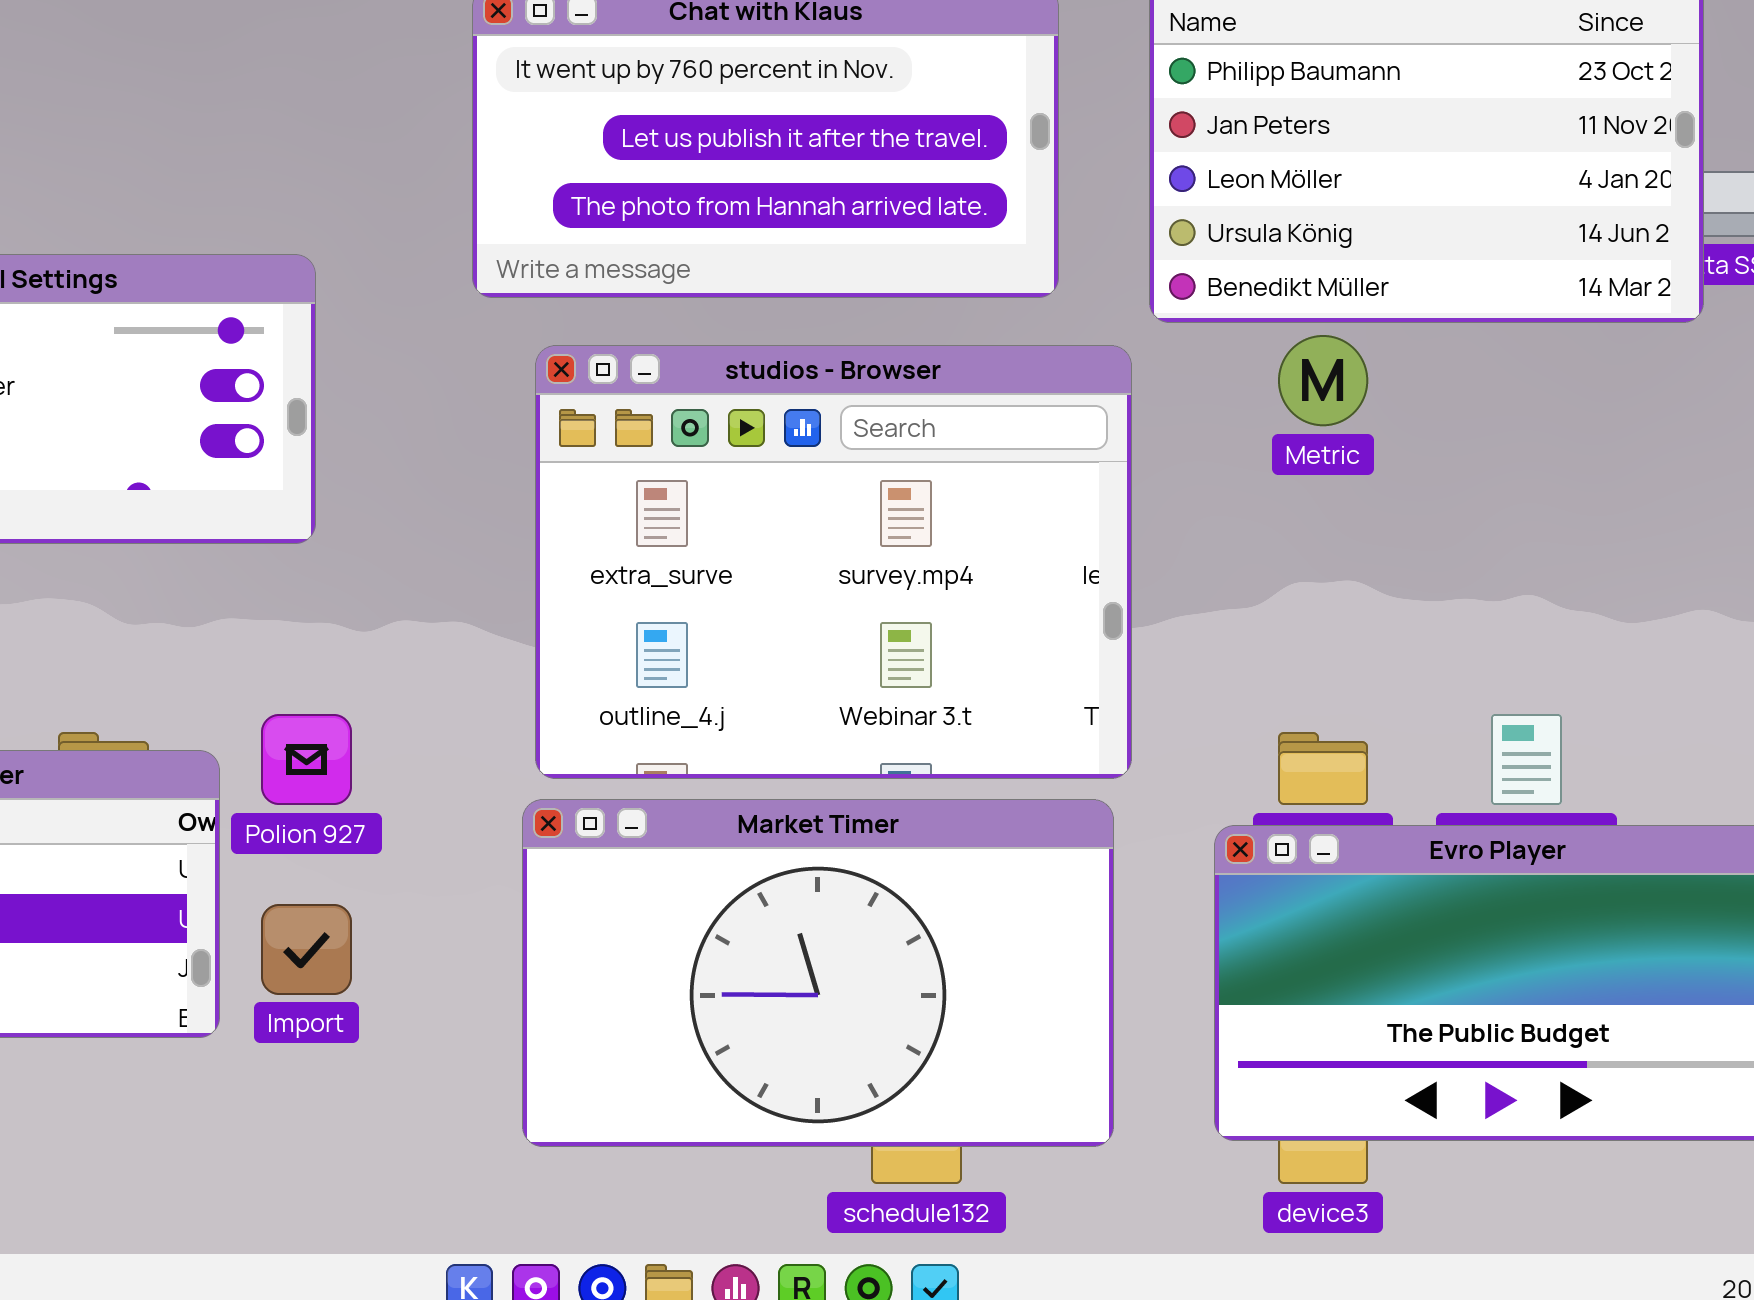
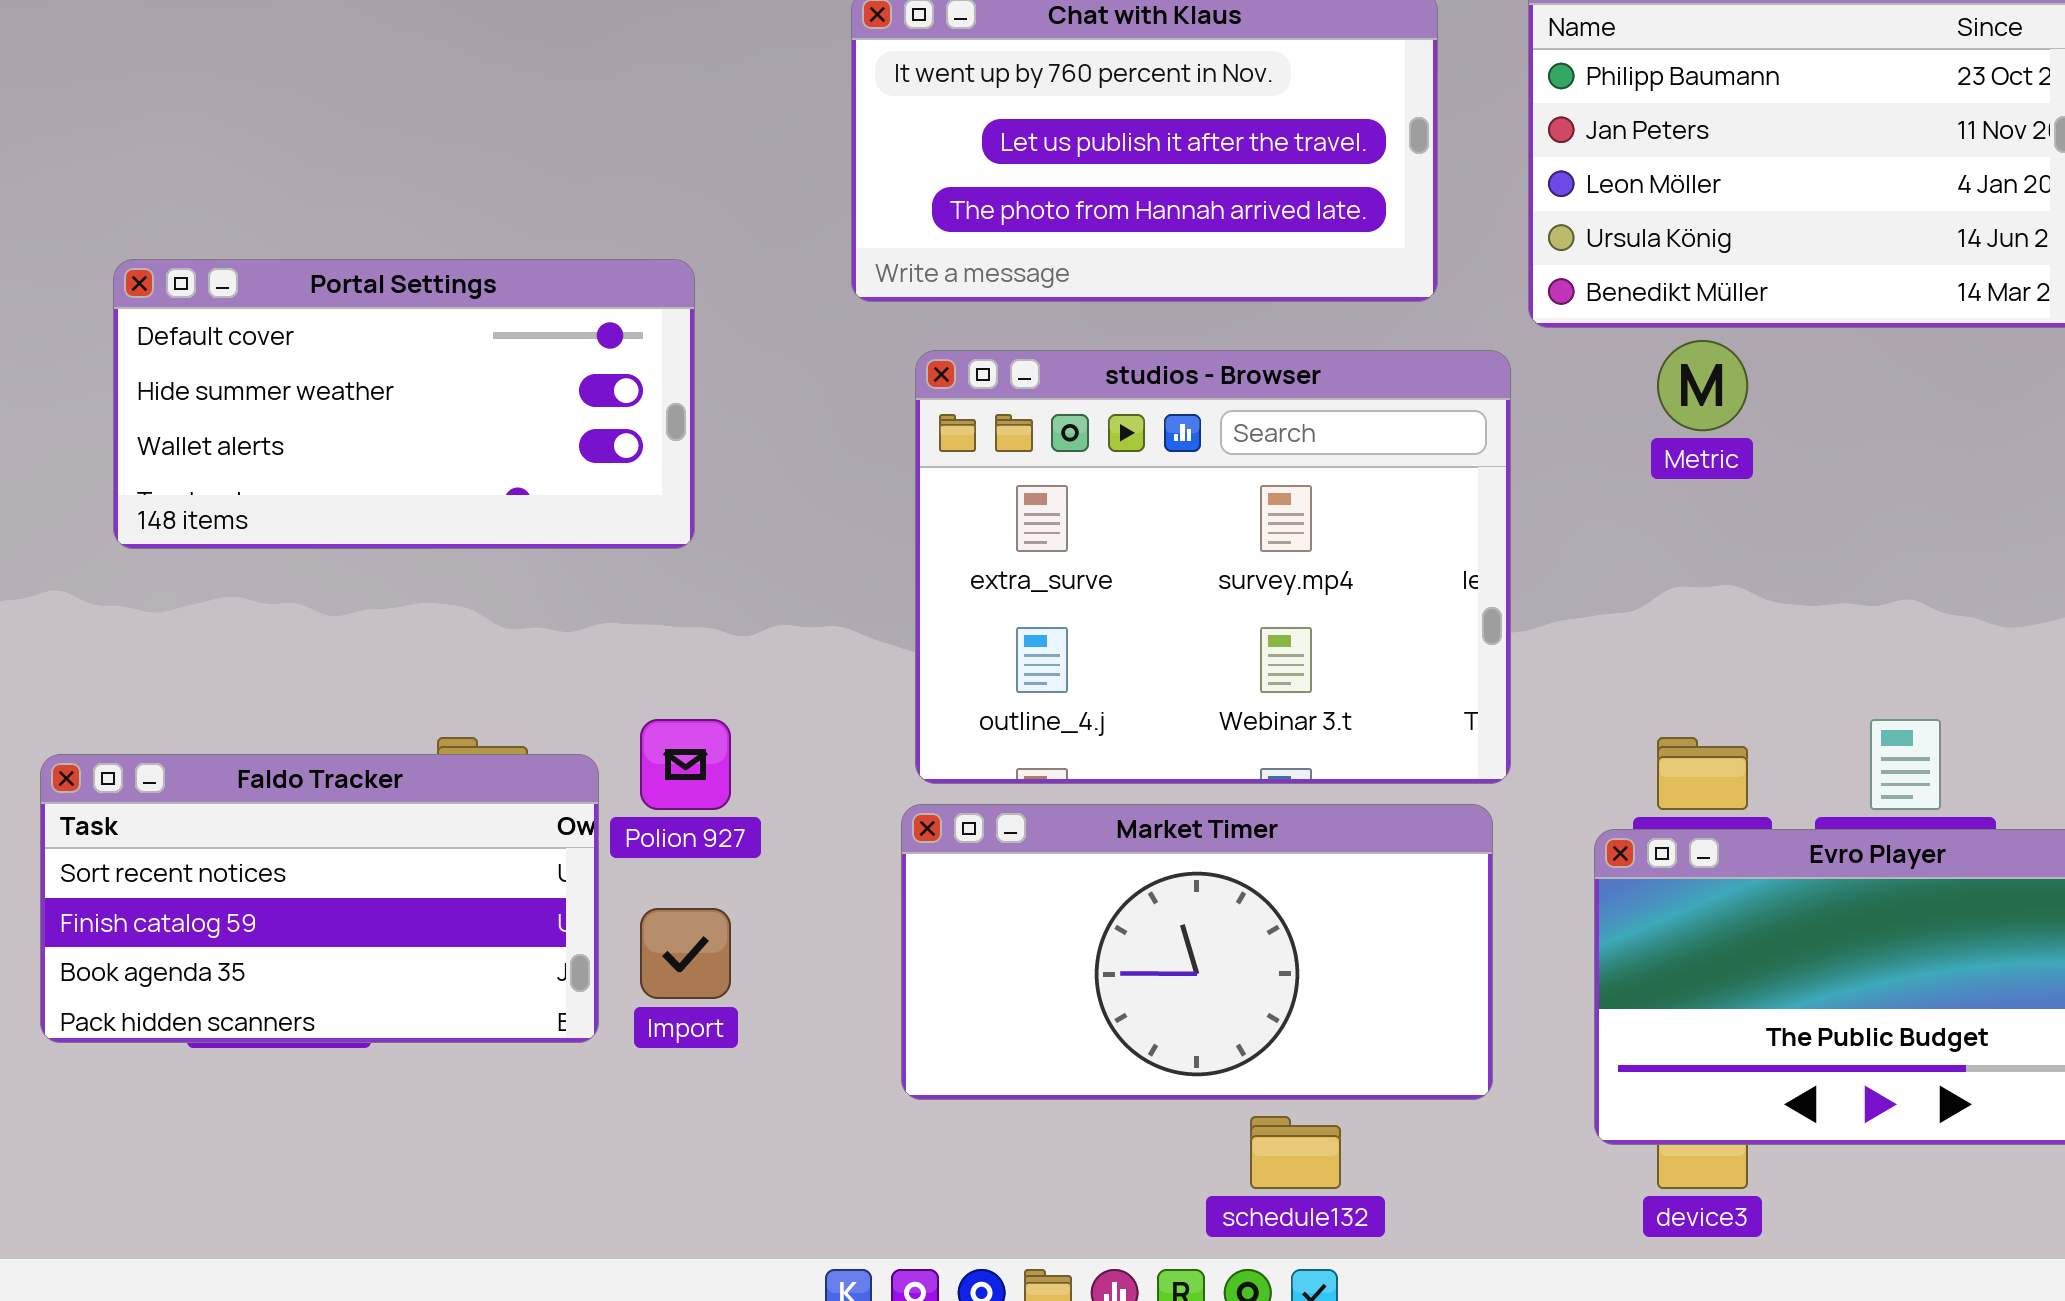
Market Timer: [522,799,1114,1147] -> [901,804,1493,1100], resized

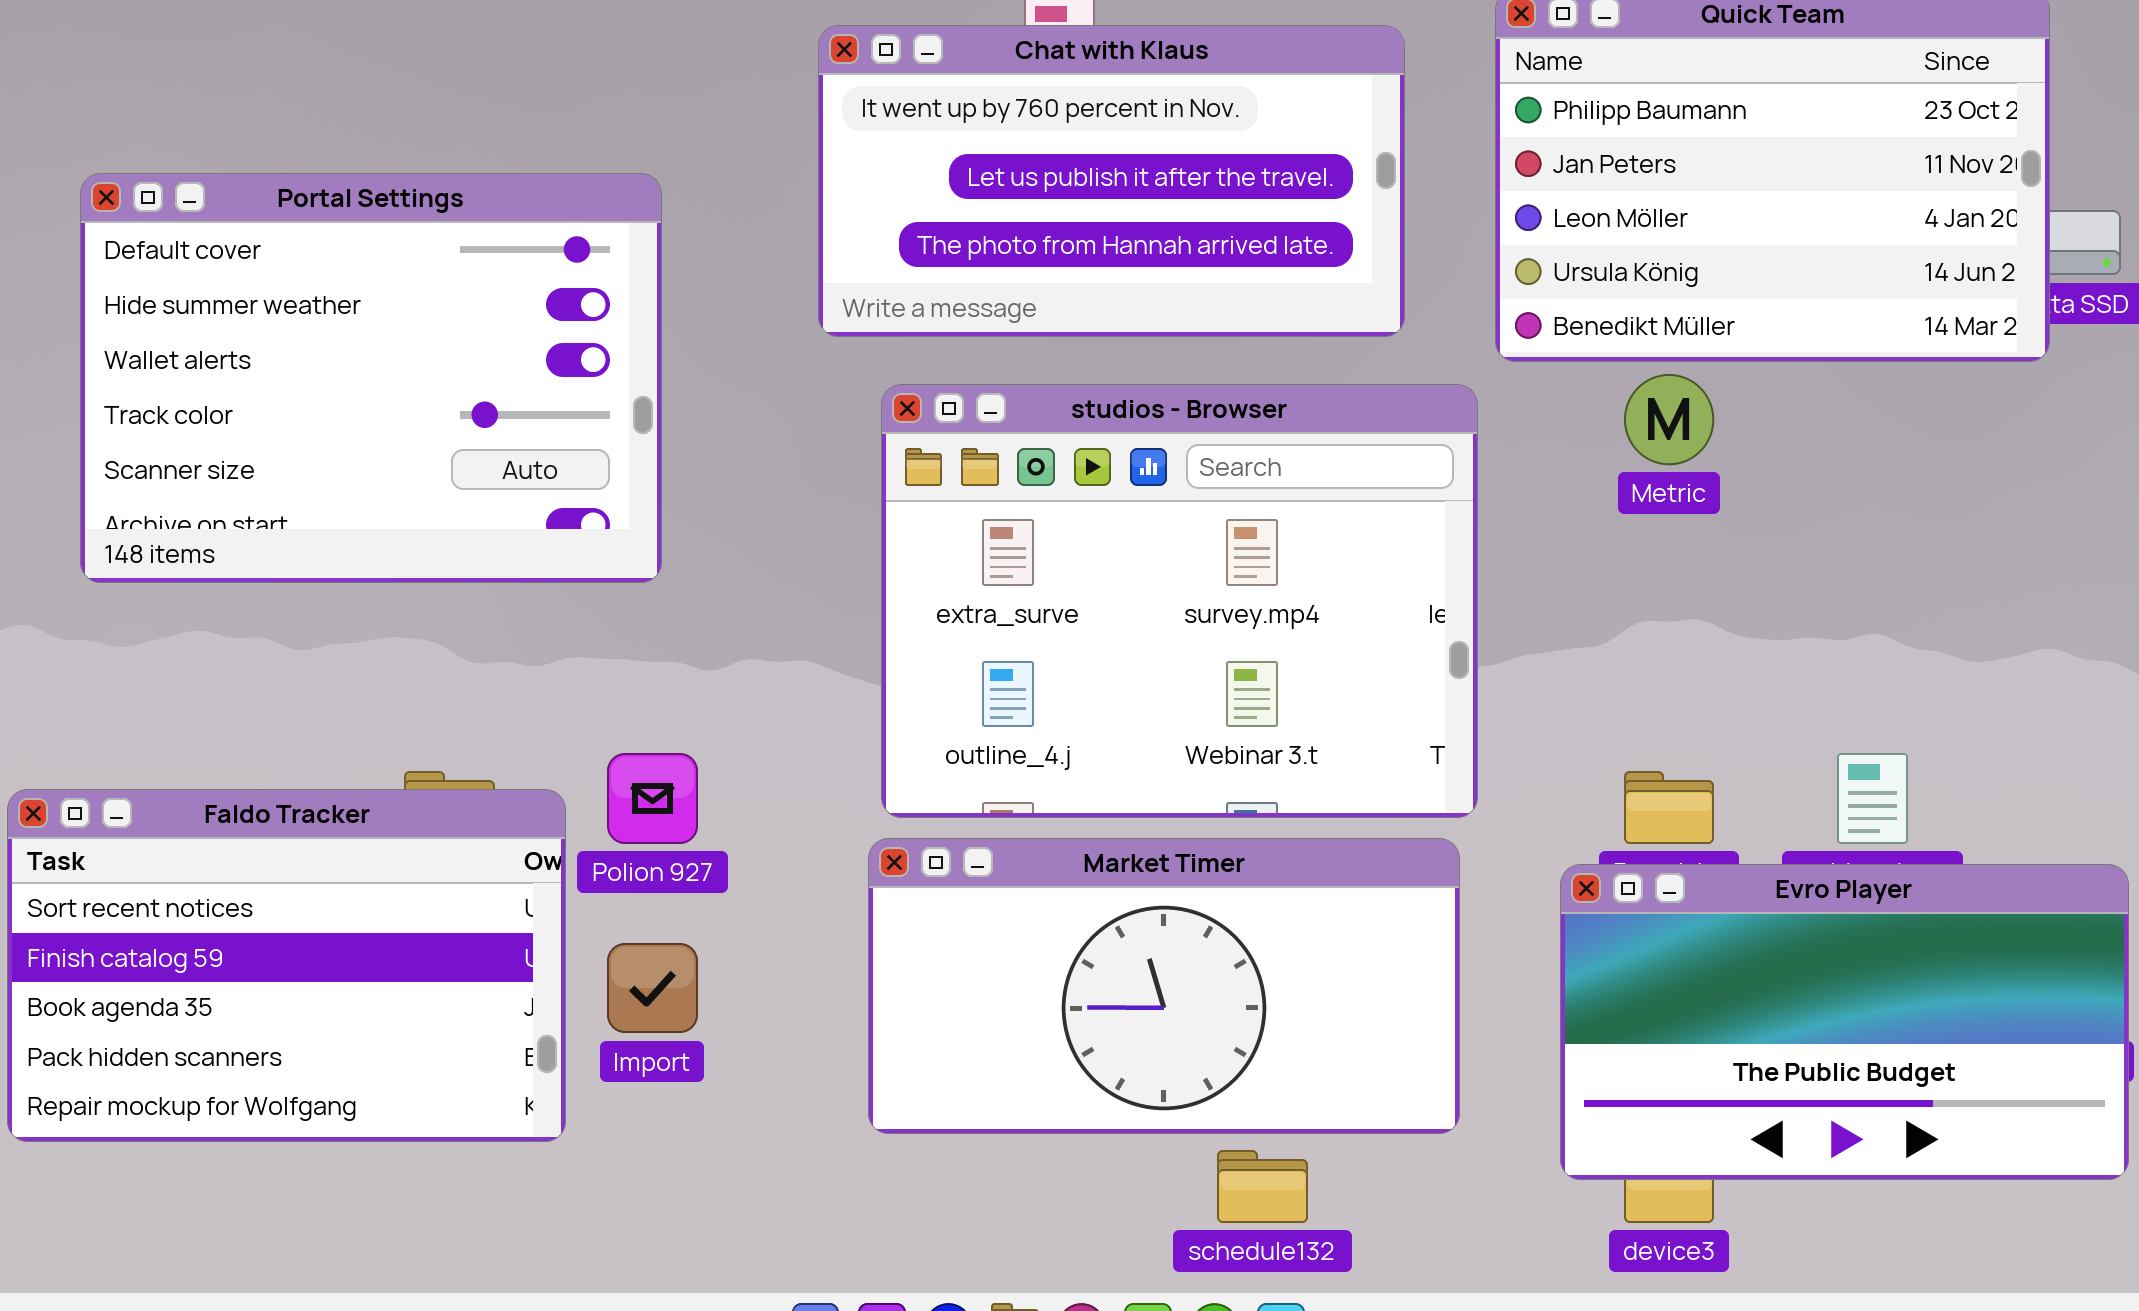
Portal Settings: [113,259,695,549] -> [80,173,662,583], resized
Faldo Tracker: [40,754,599,1043] -> [7,789,566,1142], resized

